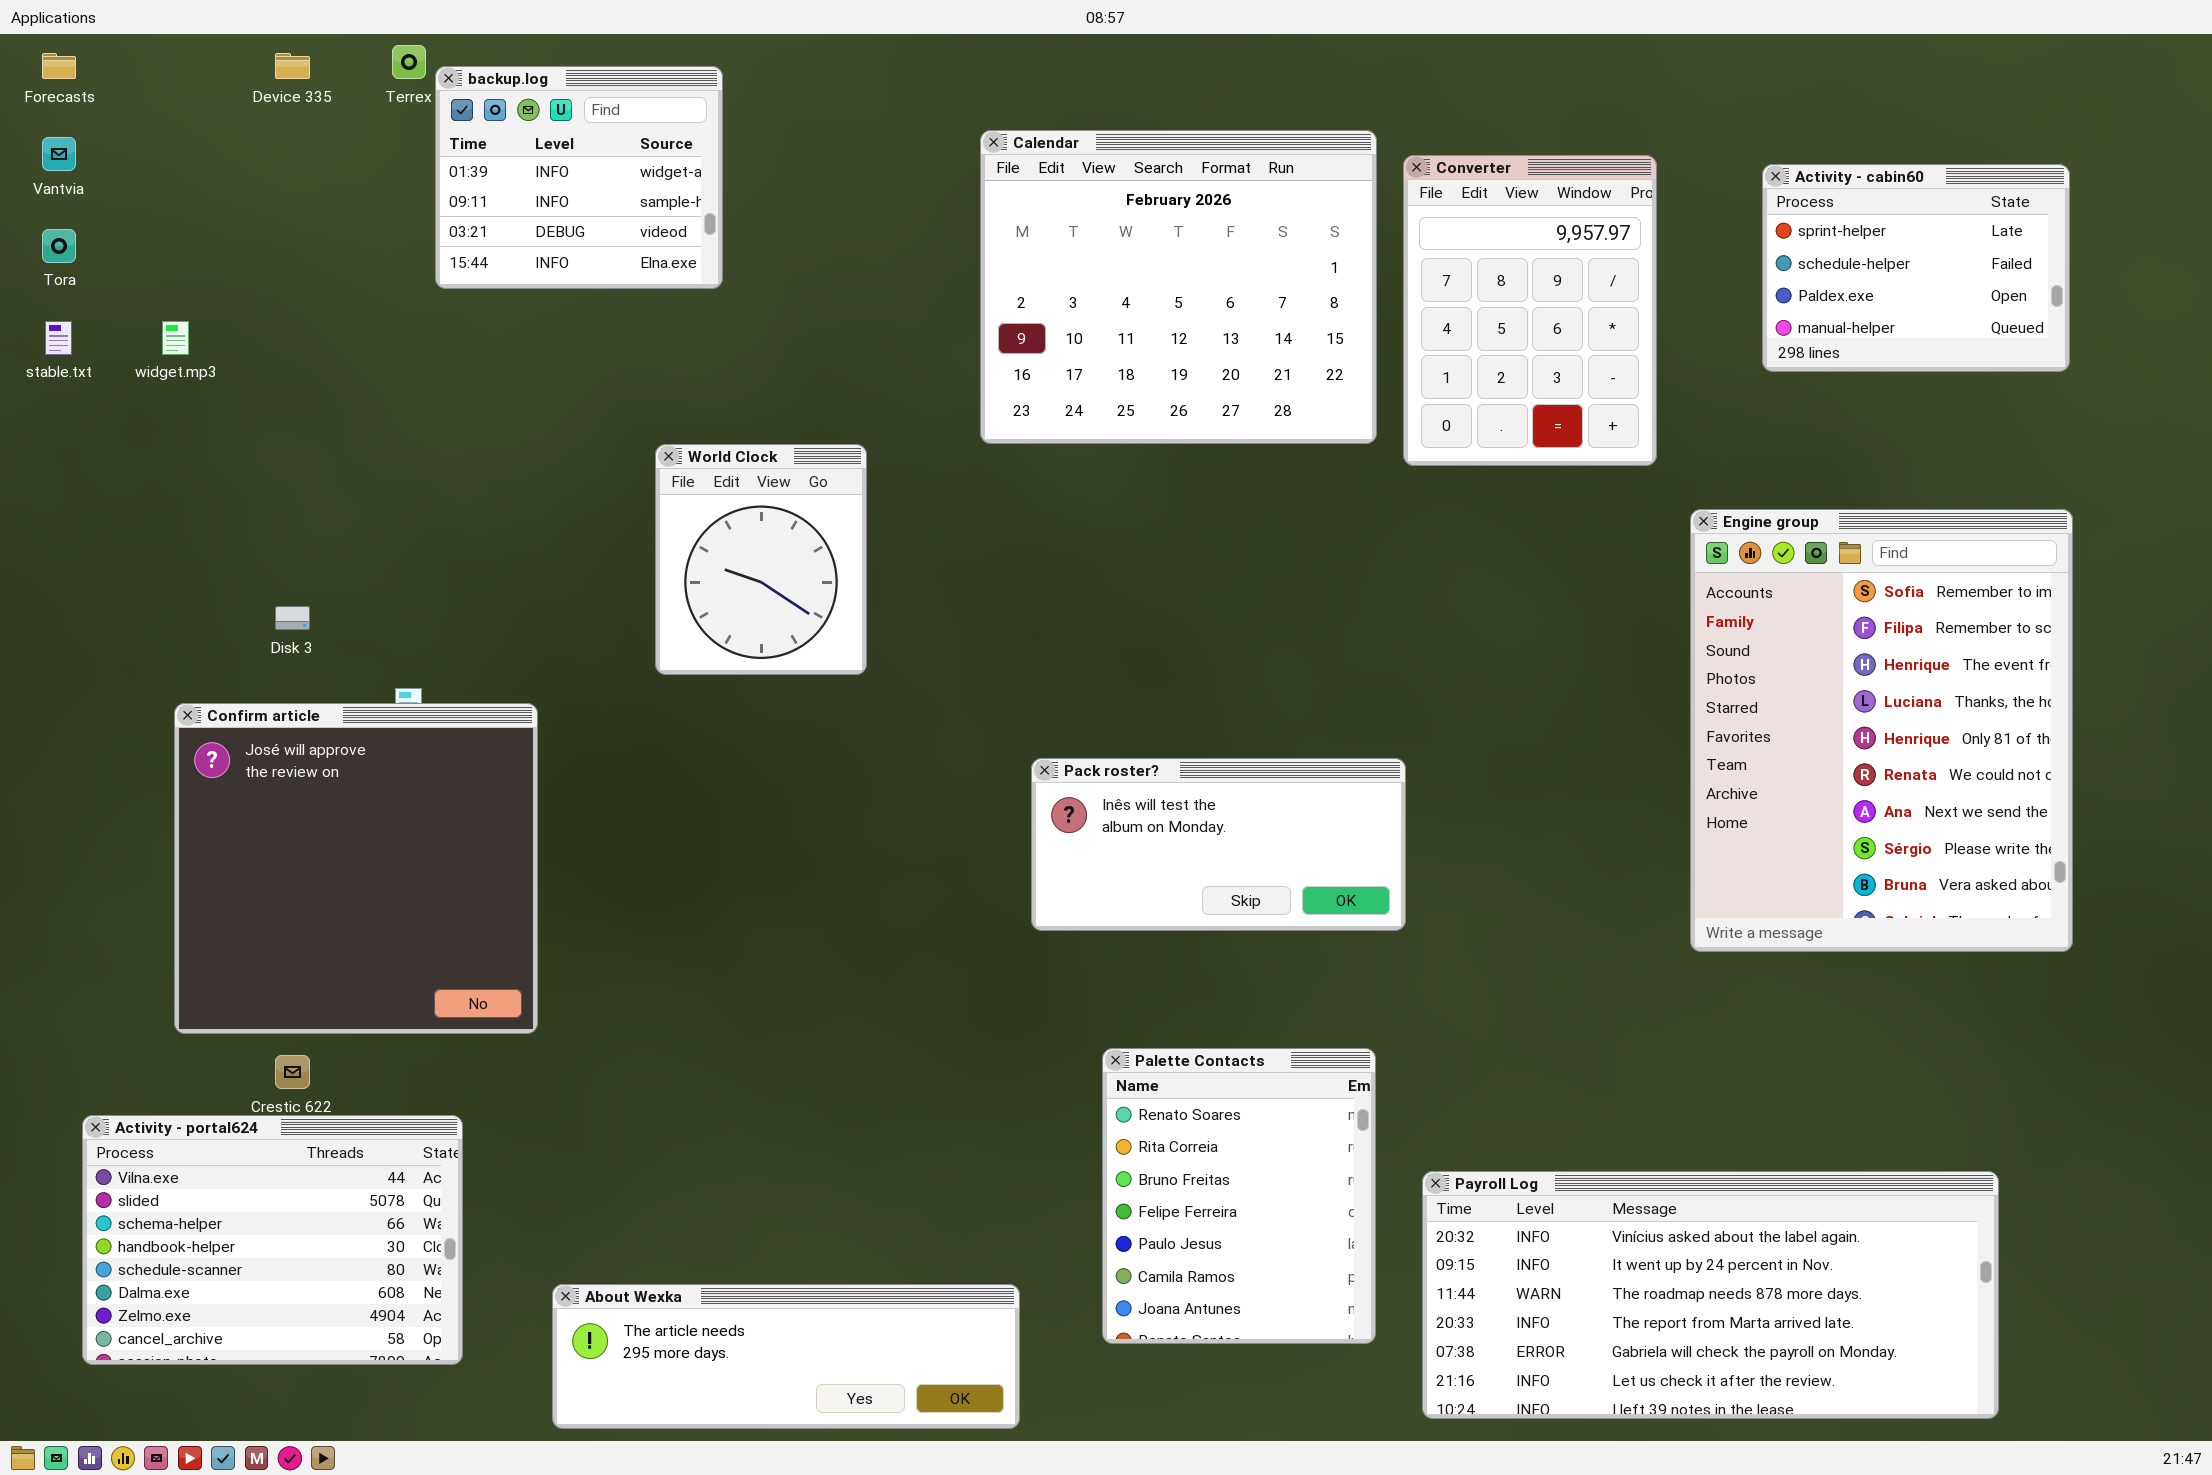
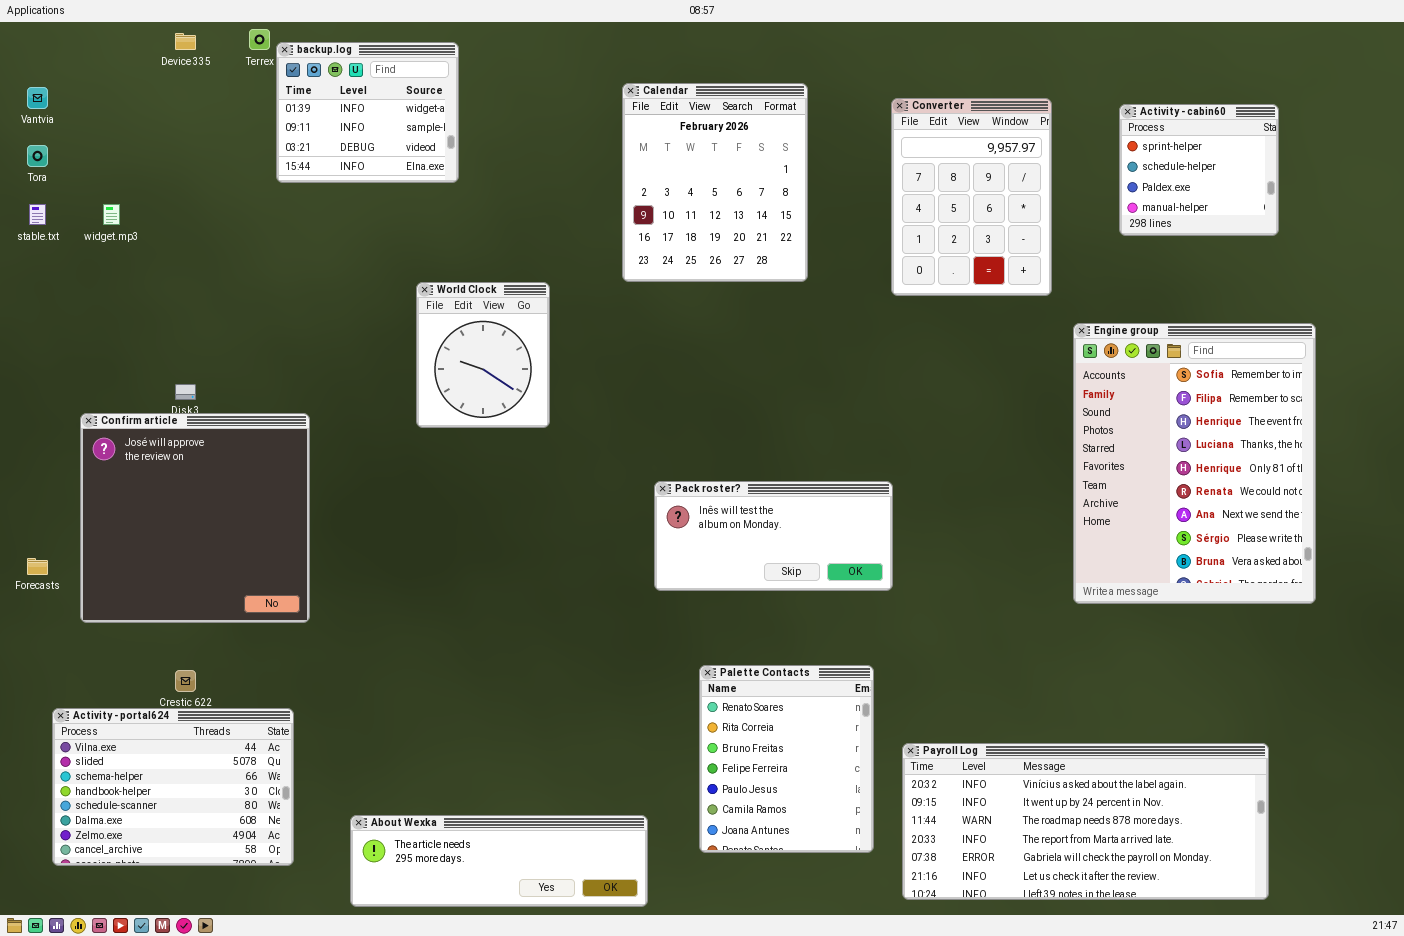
Forecasts: [42,53,76,79] -> [27,558,48,575], moved
Calendar: [980,130,1377,444] -> [622,83,808,282], resized
Activity - cabin60: [1762,164,2070,372] -> [1119,104,1279,236], resized
Confirm article: [174,703,538,1034] -> [80,413,310,623], moved

